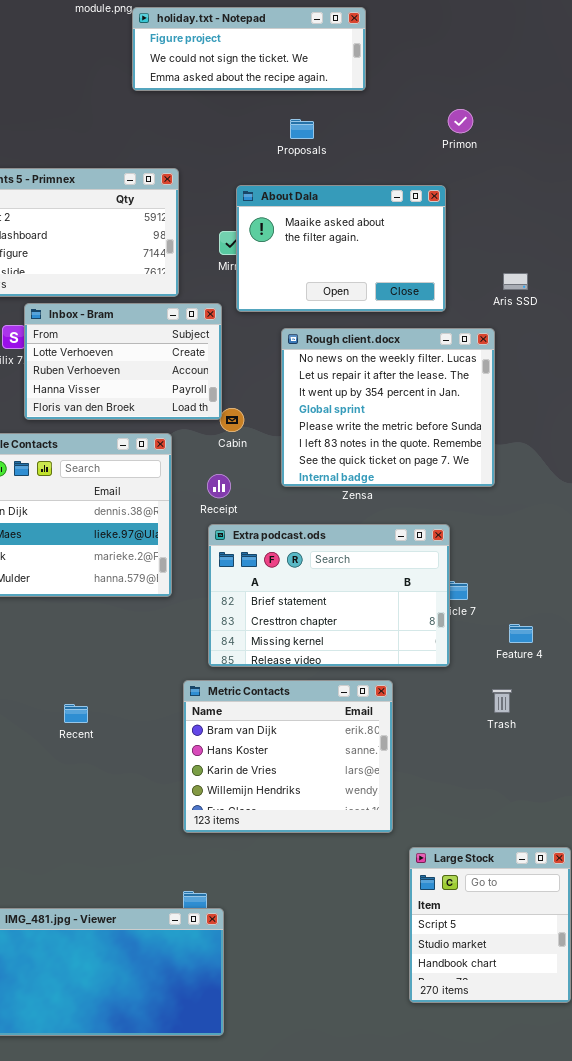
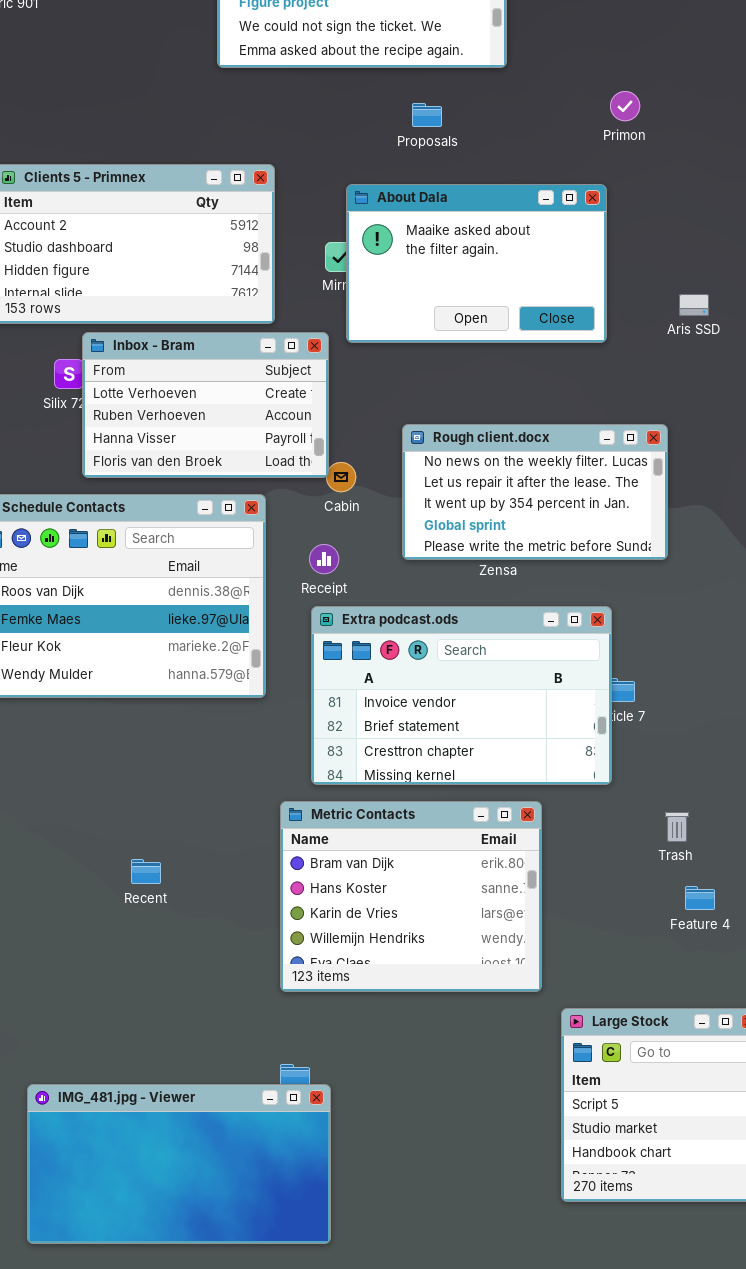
Rough client.docx: [281,328,495,487] -> [402,424,668,560], resized
Extra podcast.ods: [208,524,450,667] -> [311,606,612,785], scrolled up 1 row
Feature 4: [509,624,533,643] -> [685,886,715,910], moved
Recent: [64,704,88,723] -> [131,859,161,884], moved

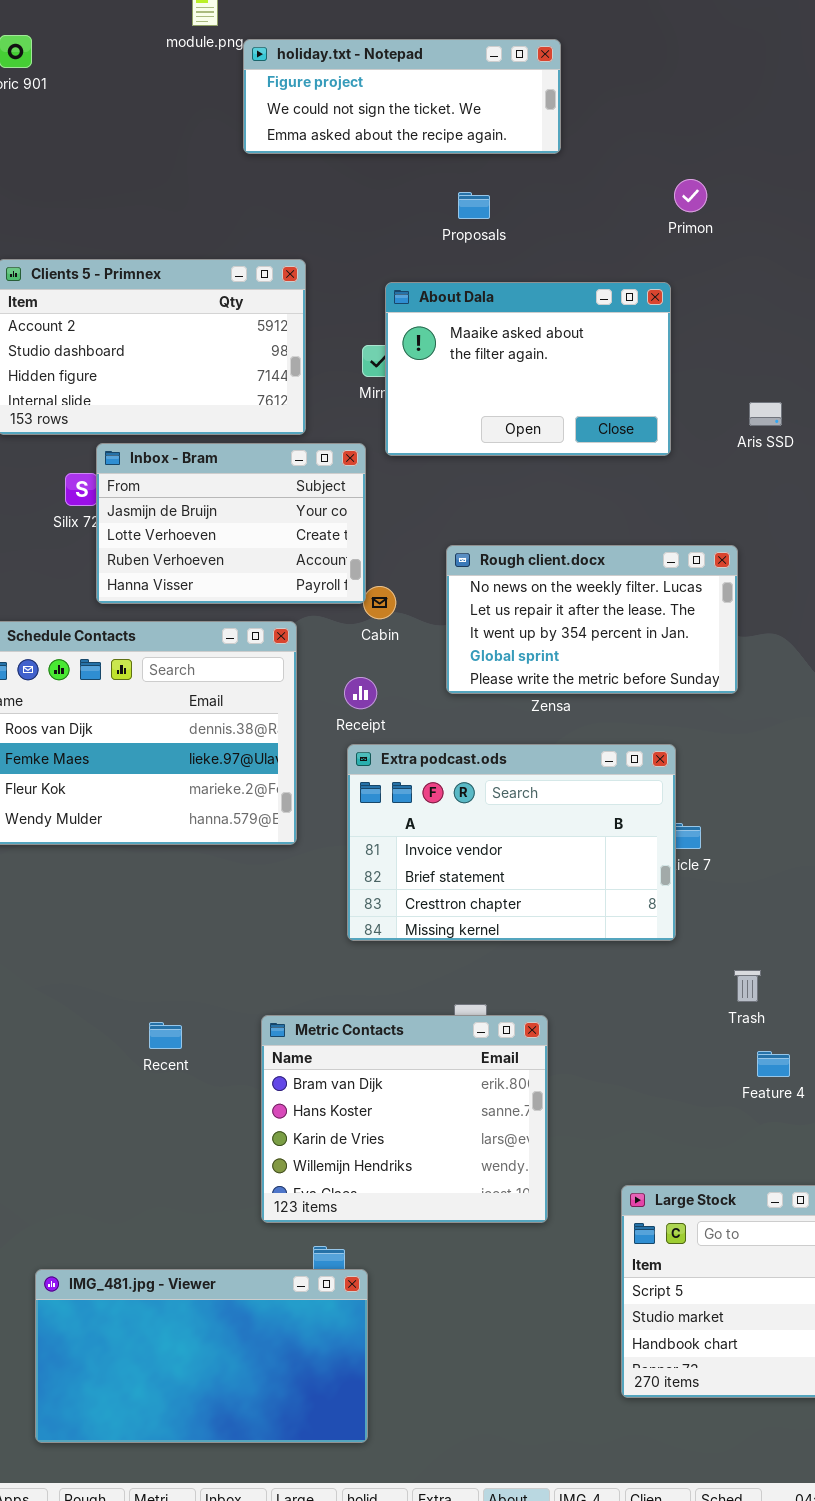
Inbox - Bram: [82,332,329,478] -> [96,443,366,604], scrolled up 1 row
Metric Contacts: [280,801,542,992] -> [261,1015,548,1223], moved

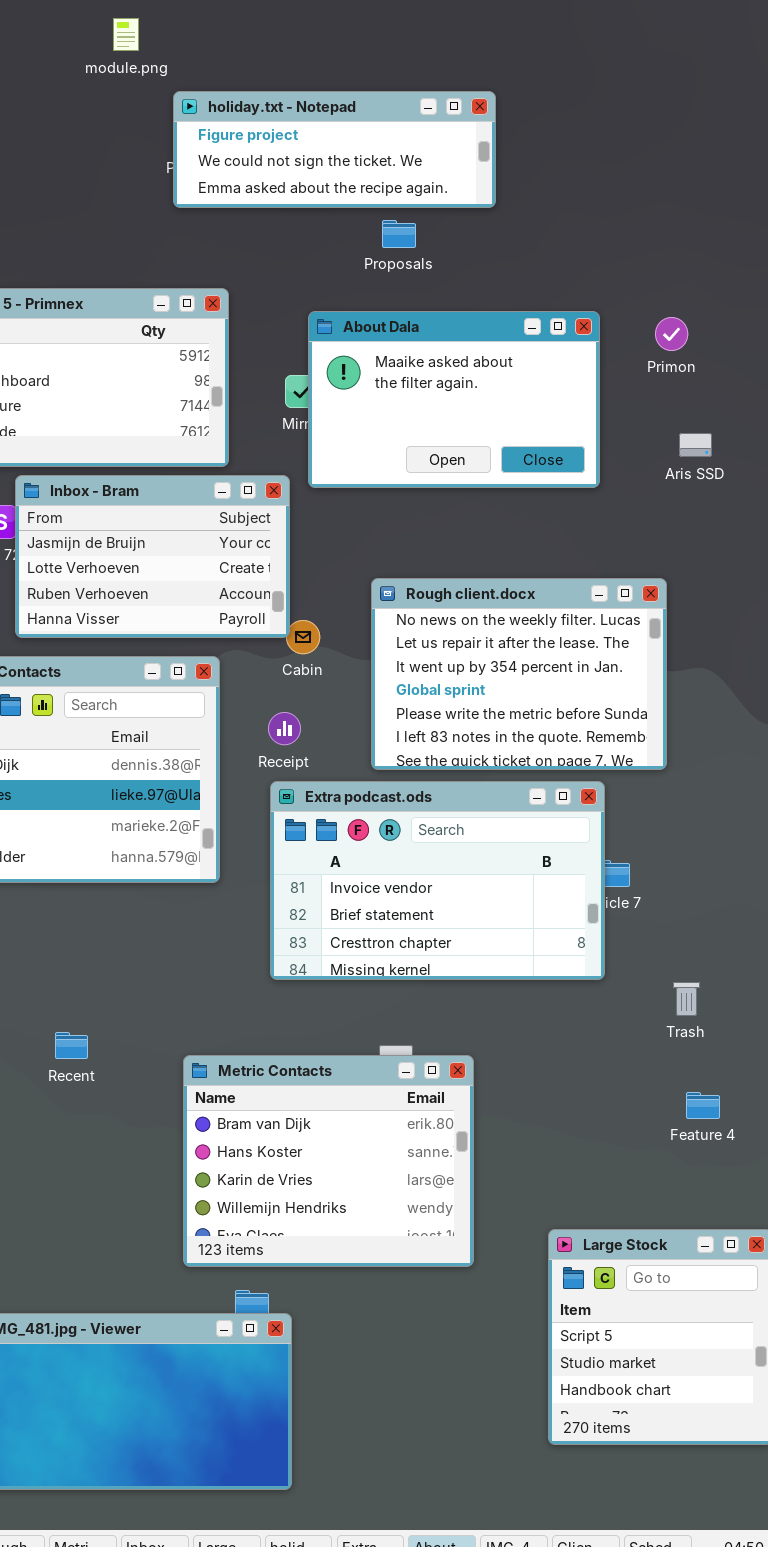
holiday.txt - Notepad: [243,39,561,154] -> [173,91,496,208], moved
Primon: [674,179,707,212] -> [655,317,688,351], moved
Rough client.docx: [446,545,738,694] -> [371,578,667,770], resized
Trash: [734,970,761,1002] -> [673,982,700,1016], moved
Recent: [149,1022,182,1049] -> [55,1032,88,1059], moved

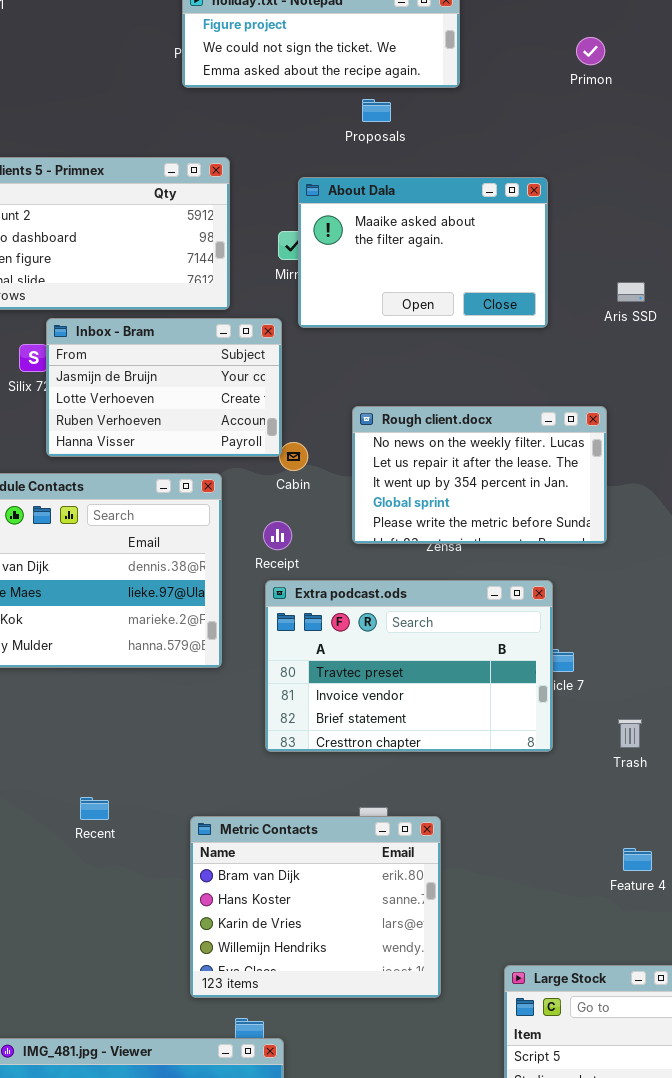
Primon: [655,317,688,351] -> [576,37,605,65], moved
Rough client.docx: [371,578,667,770] -> [352,406,607,544], resized
Extra podcast.ods: [270,781,605,980] -> [265,580,553,752], scrolled up 1 row
Trash: [673,982,700,1016] -> [618,719,642,748], moved

